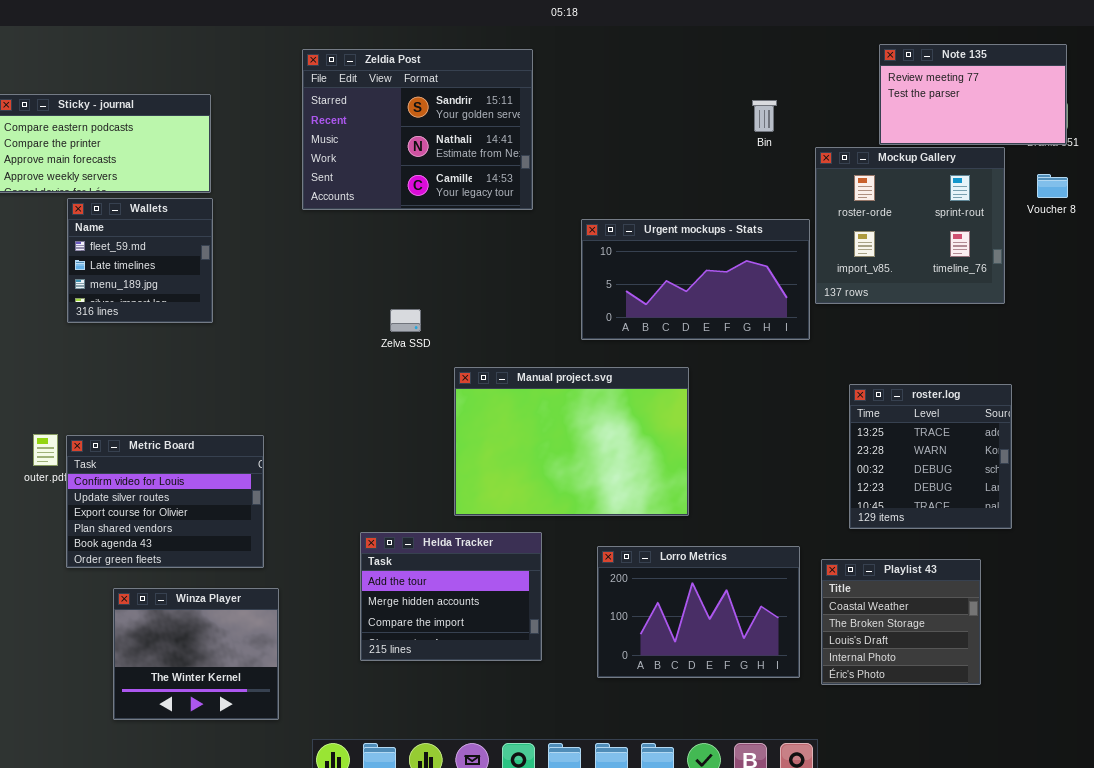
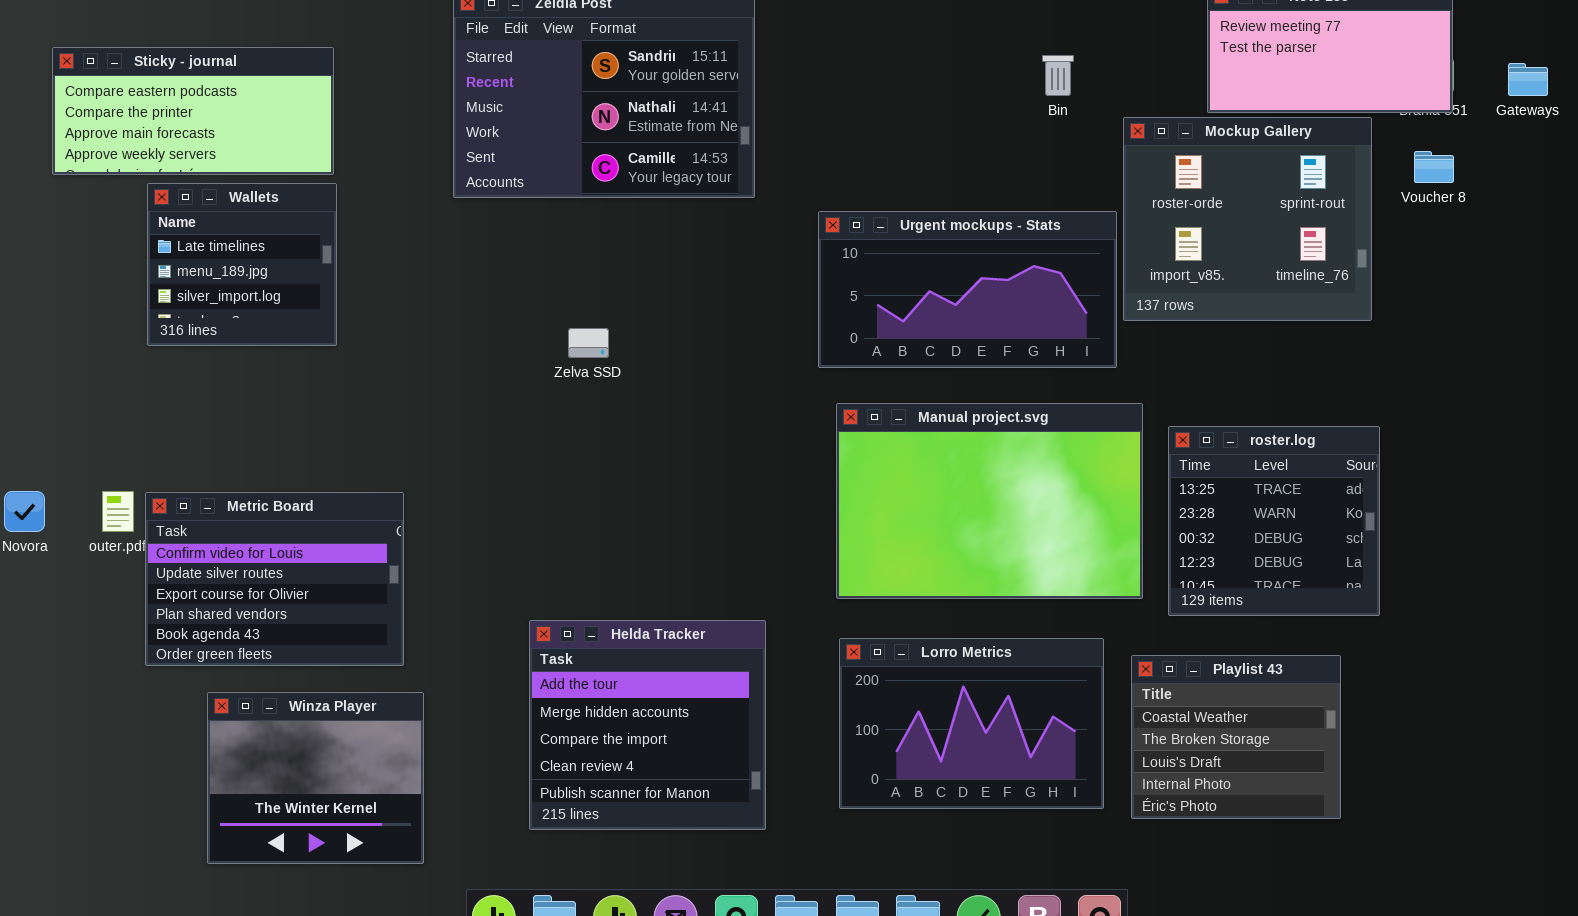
Wallets: [67,198,213,323] -> [147,183,337,346], scrolled down 1 row
Manual project.svg: [454,367,689,516] -> [836,403,1143,599], moved
Helda Tracker: [360,532,542,661] -> [529,620,766,830], resized

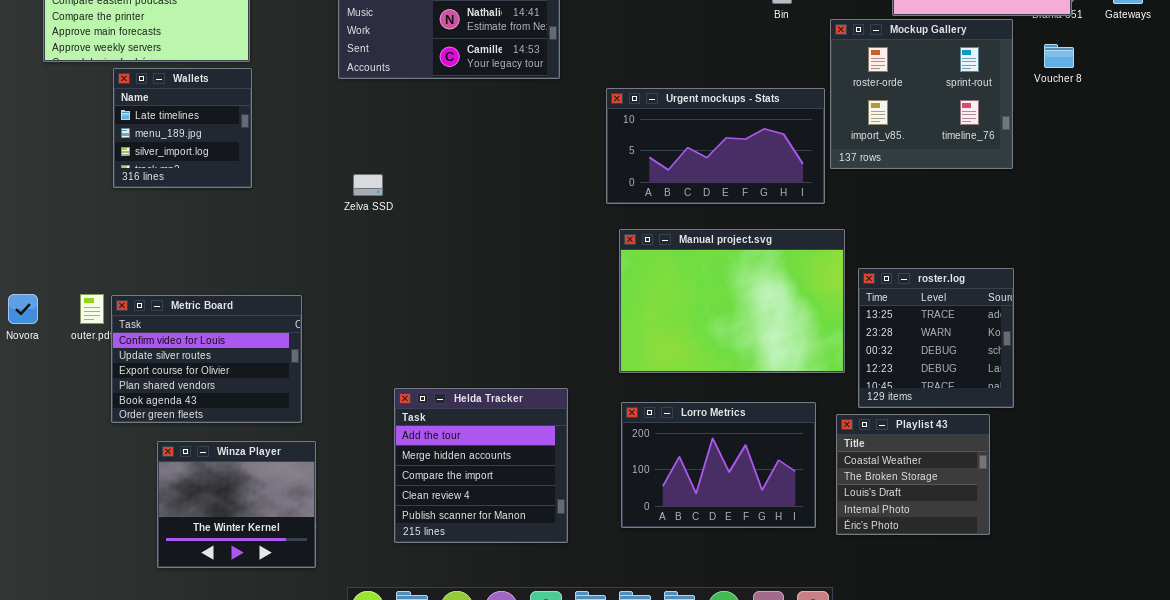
Zelva SSD: [568,328,609,358] -> [353,174,383,196], moved
roster.log: [1168,426,1380,616] -> [858,268,1014,408], moved

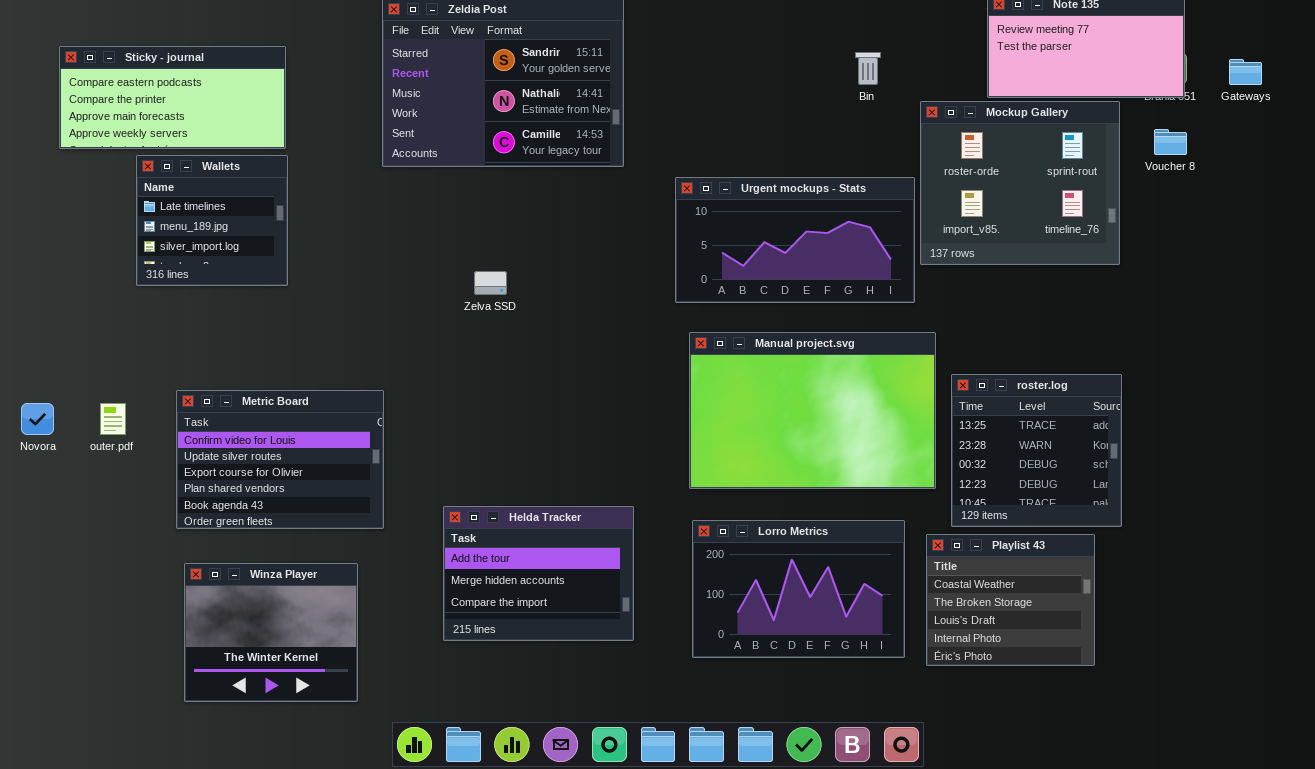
Zelva SSD: [353,174,383,196] -> [474,271,507,295], moved
Metric Board: [111,295,302,423] -> [176,390,384,529], moved
Helda Tracker: [394,388,568,543] -> [443,506,634,641], resized

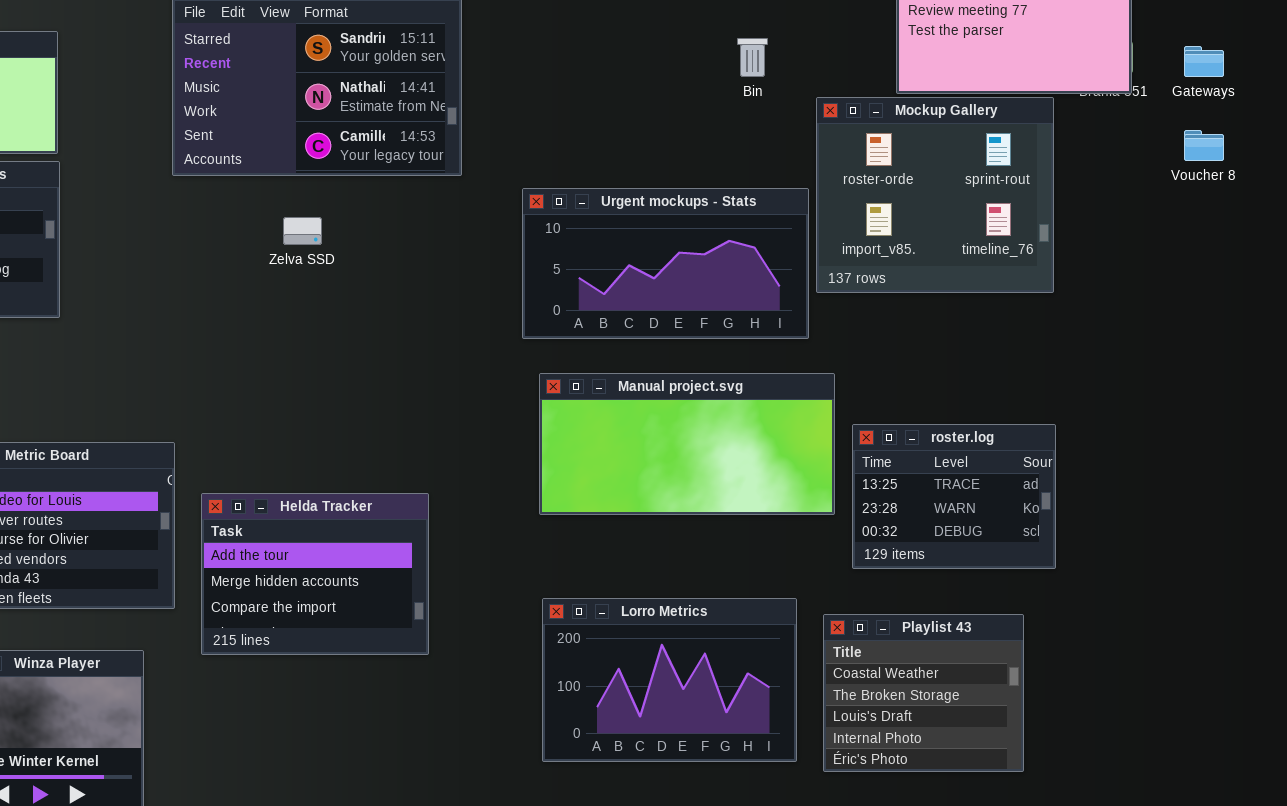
Voucher 8: [1154,129,1187,155] -> [1184,130,1224,161], moved
Zelva SSD: [474,271,507,295] -> [283,217,322,245], moved
Manual project.svg: [689,332,936,489] -> [539,373,835,515], resized
roster.log: [951,374,1122,527] -> [852,424,1056,569], resized
Helda Tracker: [443,506,634,641] -> [201,493,429,655], moved

